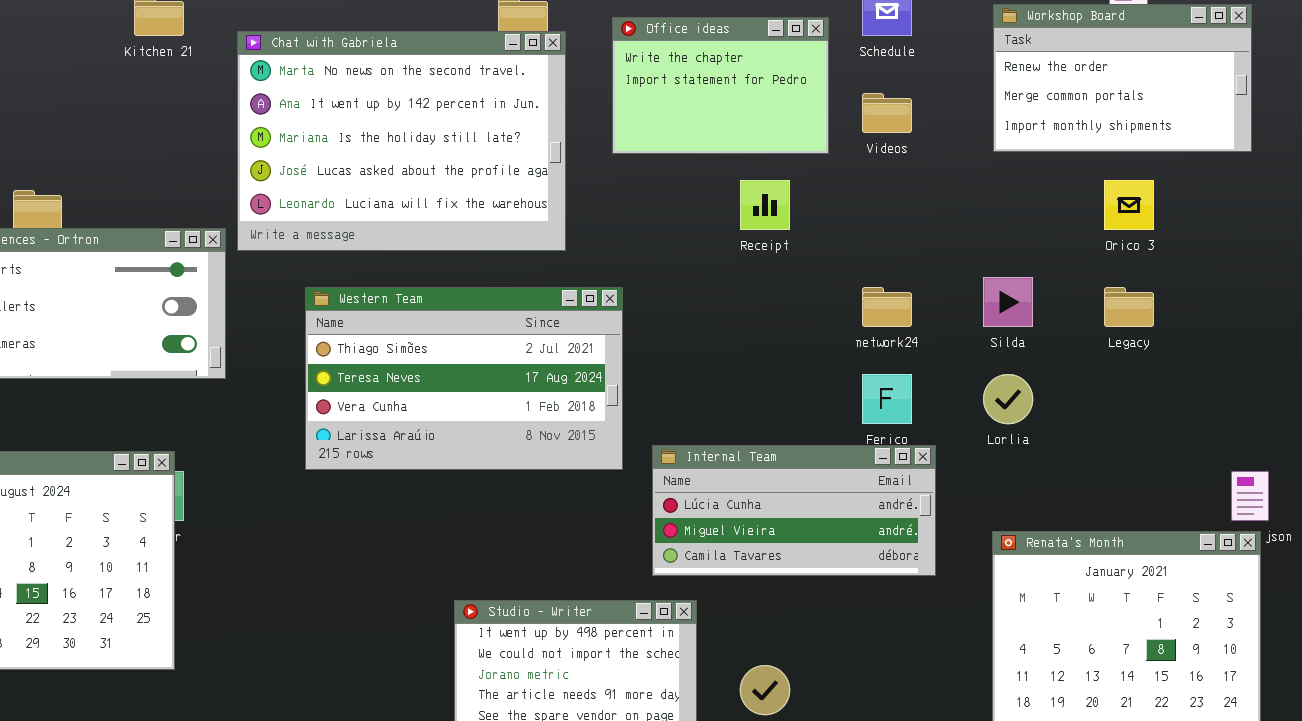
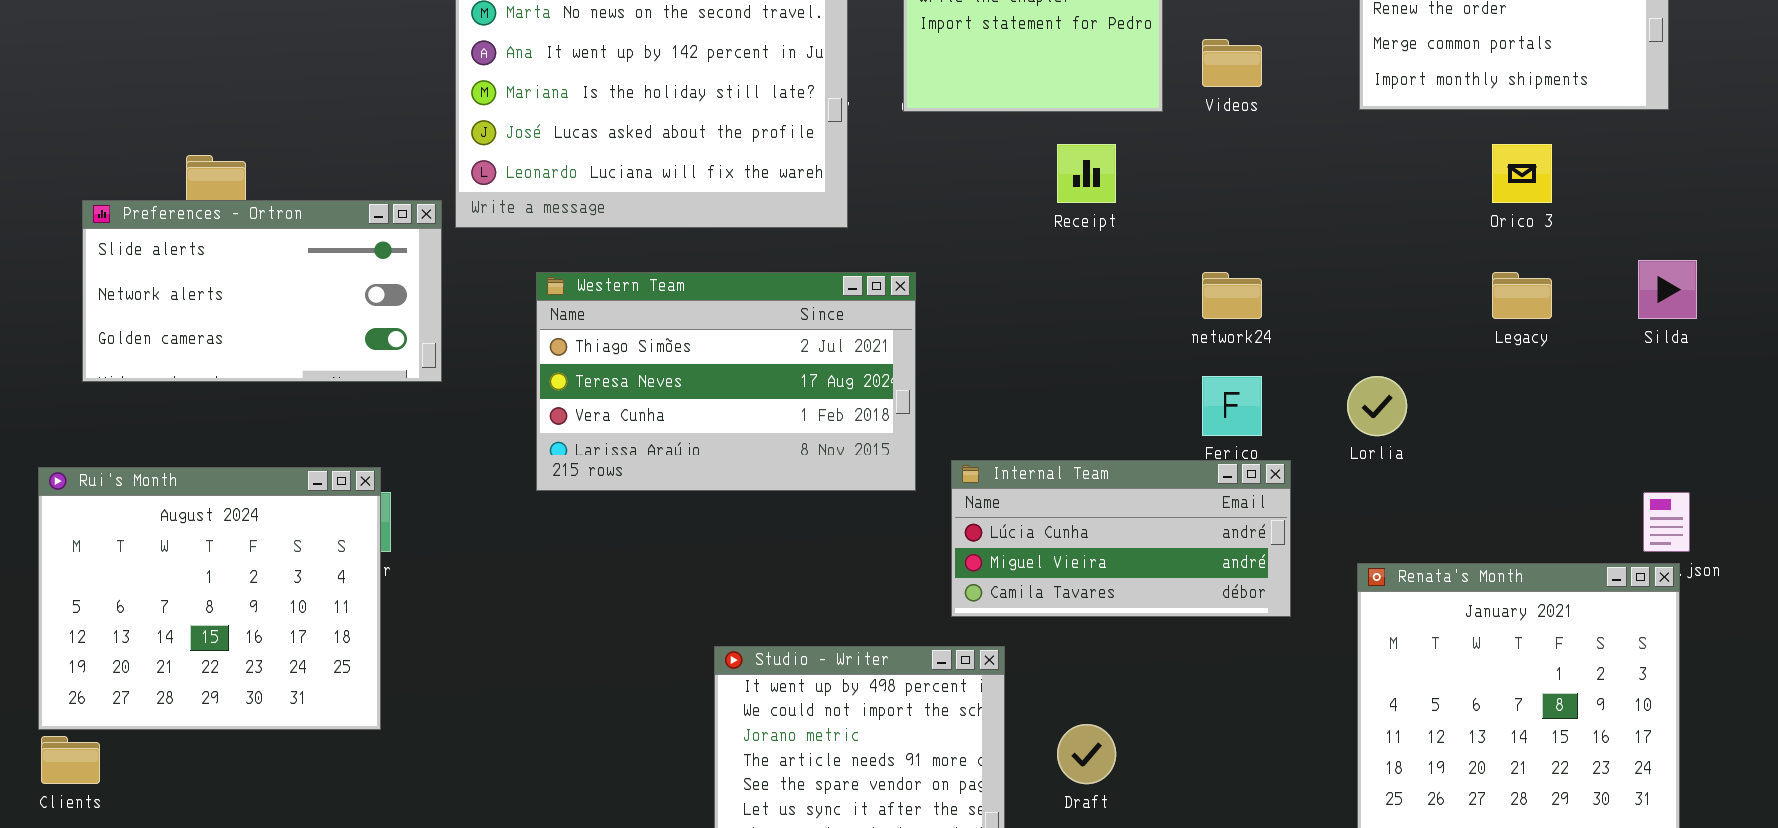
Silda: [983,277,1033,327] -> [1638,260,1697,319], moved

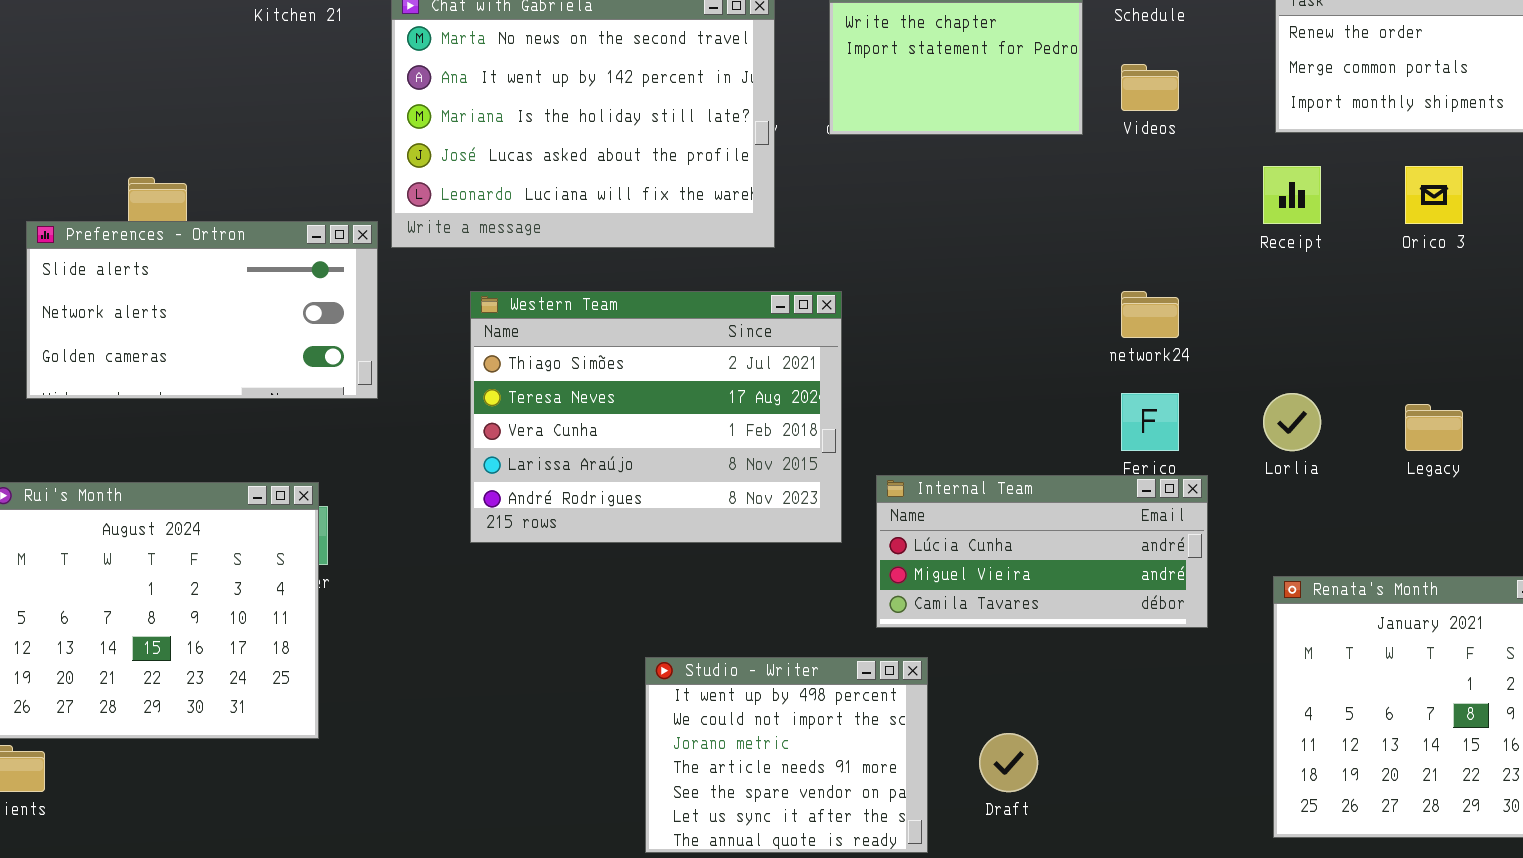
Receipt: [1057,144,1116,203] -> [1263,166,1321,224], moved
Western Team: [536,272,916,491] -> [470,291,842,543], resized
Legacy: [1492,272,1552,319] -> [1405,404,1463,451], moved

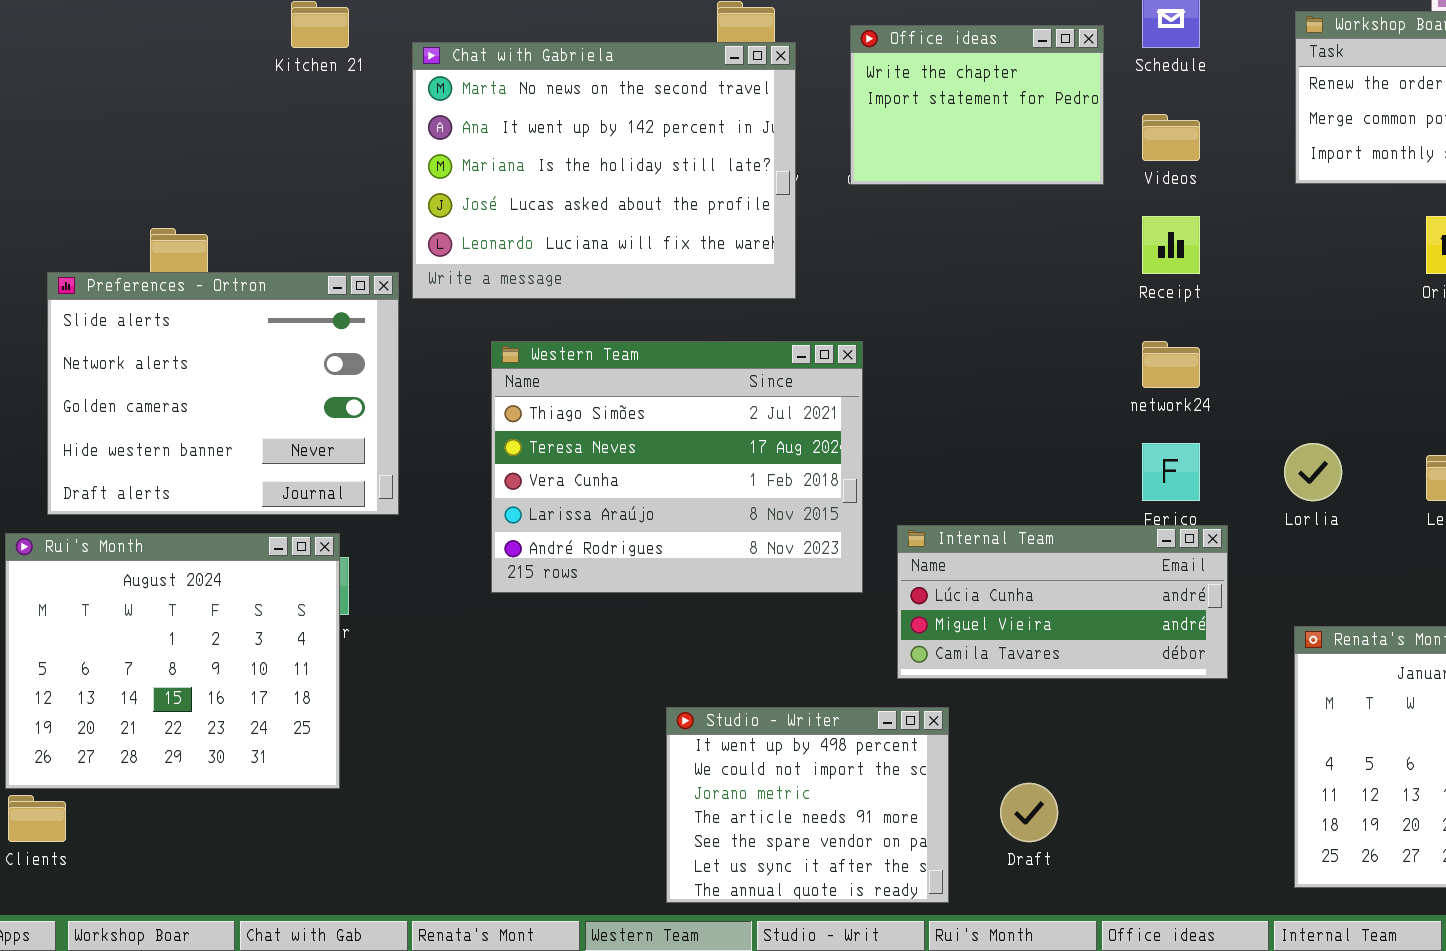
Receipt: [1263,166,1321,224] -> [1142,216,1200,274], moved
Preferences - Ortron: [26,221,378,399] -> [47,272,399,515], resized

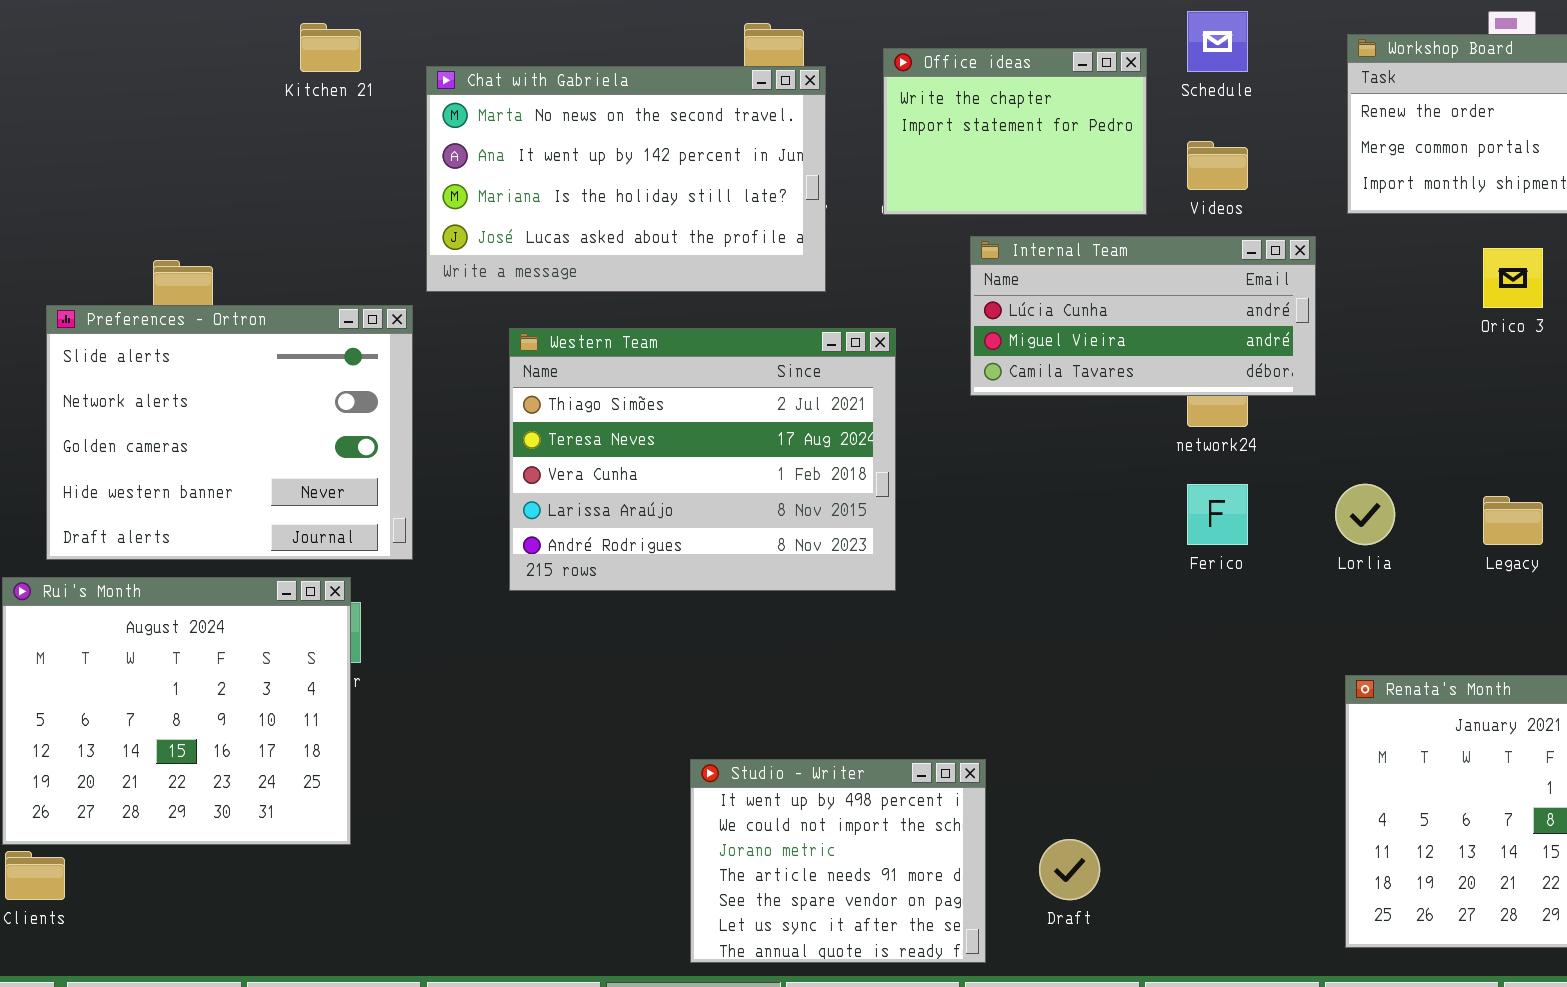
Chat with Gabriela: [412,42,796,299] -> [426,66,826,292], resized
Western Team: [491,341,863,593] -> [509,328,896,591], moved
Internal Team: [897,525,1228,679] -> [970,236,1316,396], moved

